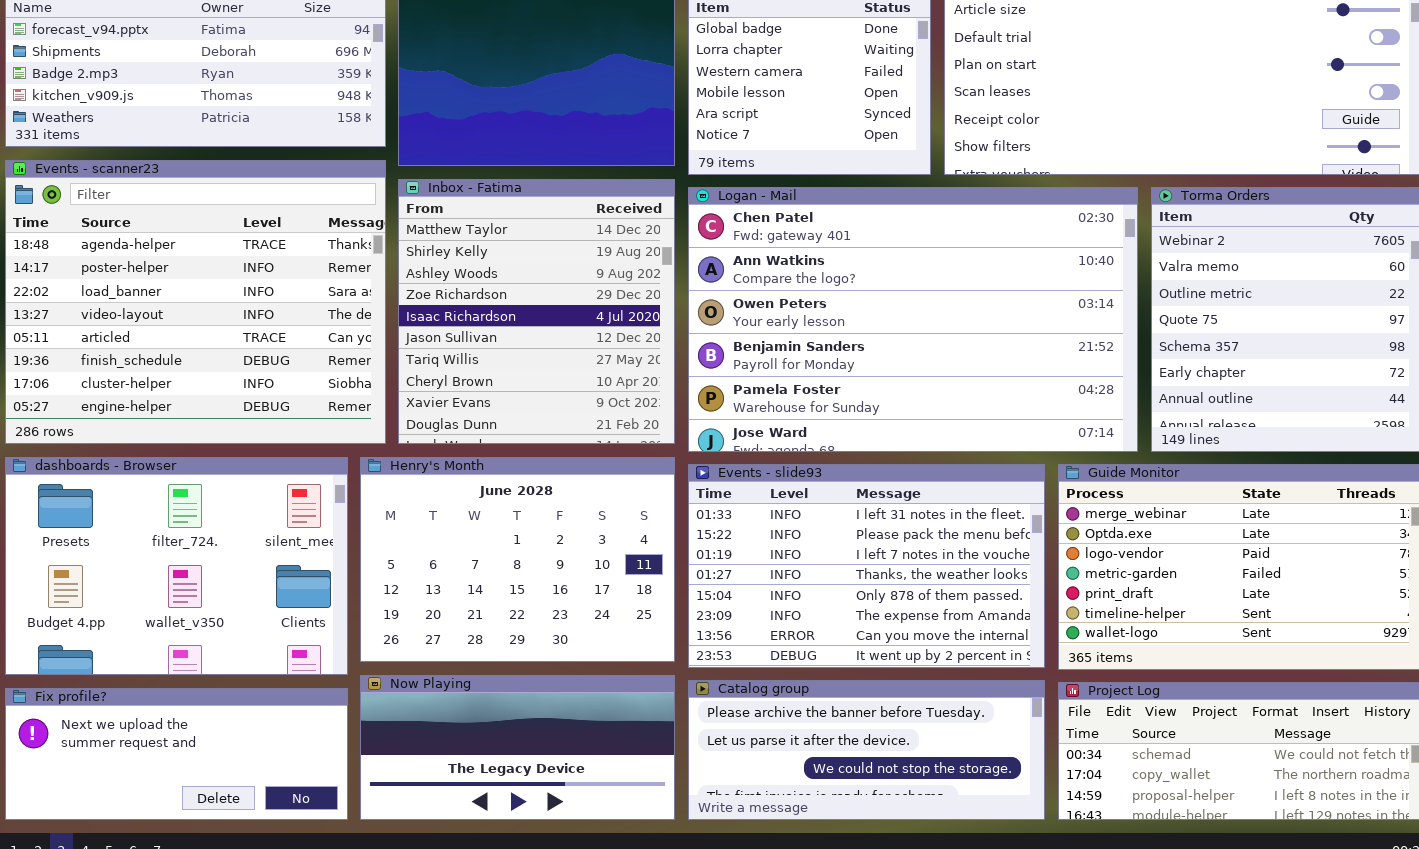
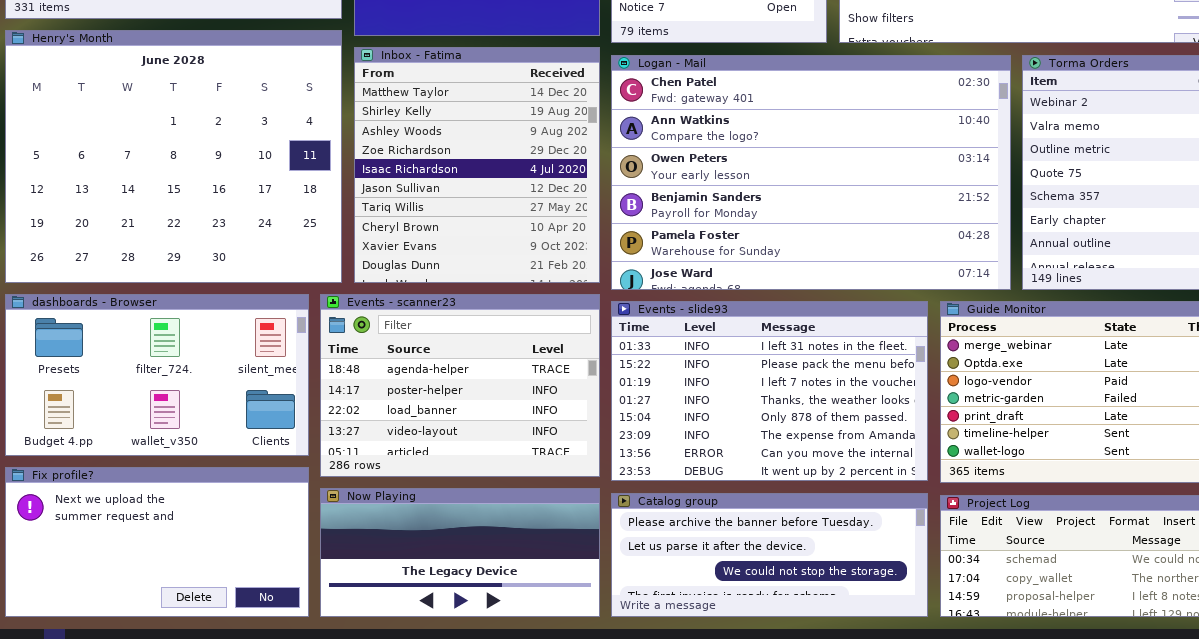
Events - scanner23: [5,160,386,444] -> [320,294,600,477], moved, resized
dashboards - Browser: [5,457,348,675] -> [5,294,309,456], resized
Henry's Month: [360,457,675,662] -> [5,30,342,283], moved, resized
Fix profile?: [5,688,348,820] -> [5,467,309,617], resized

